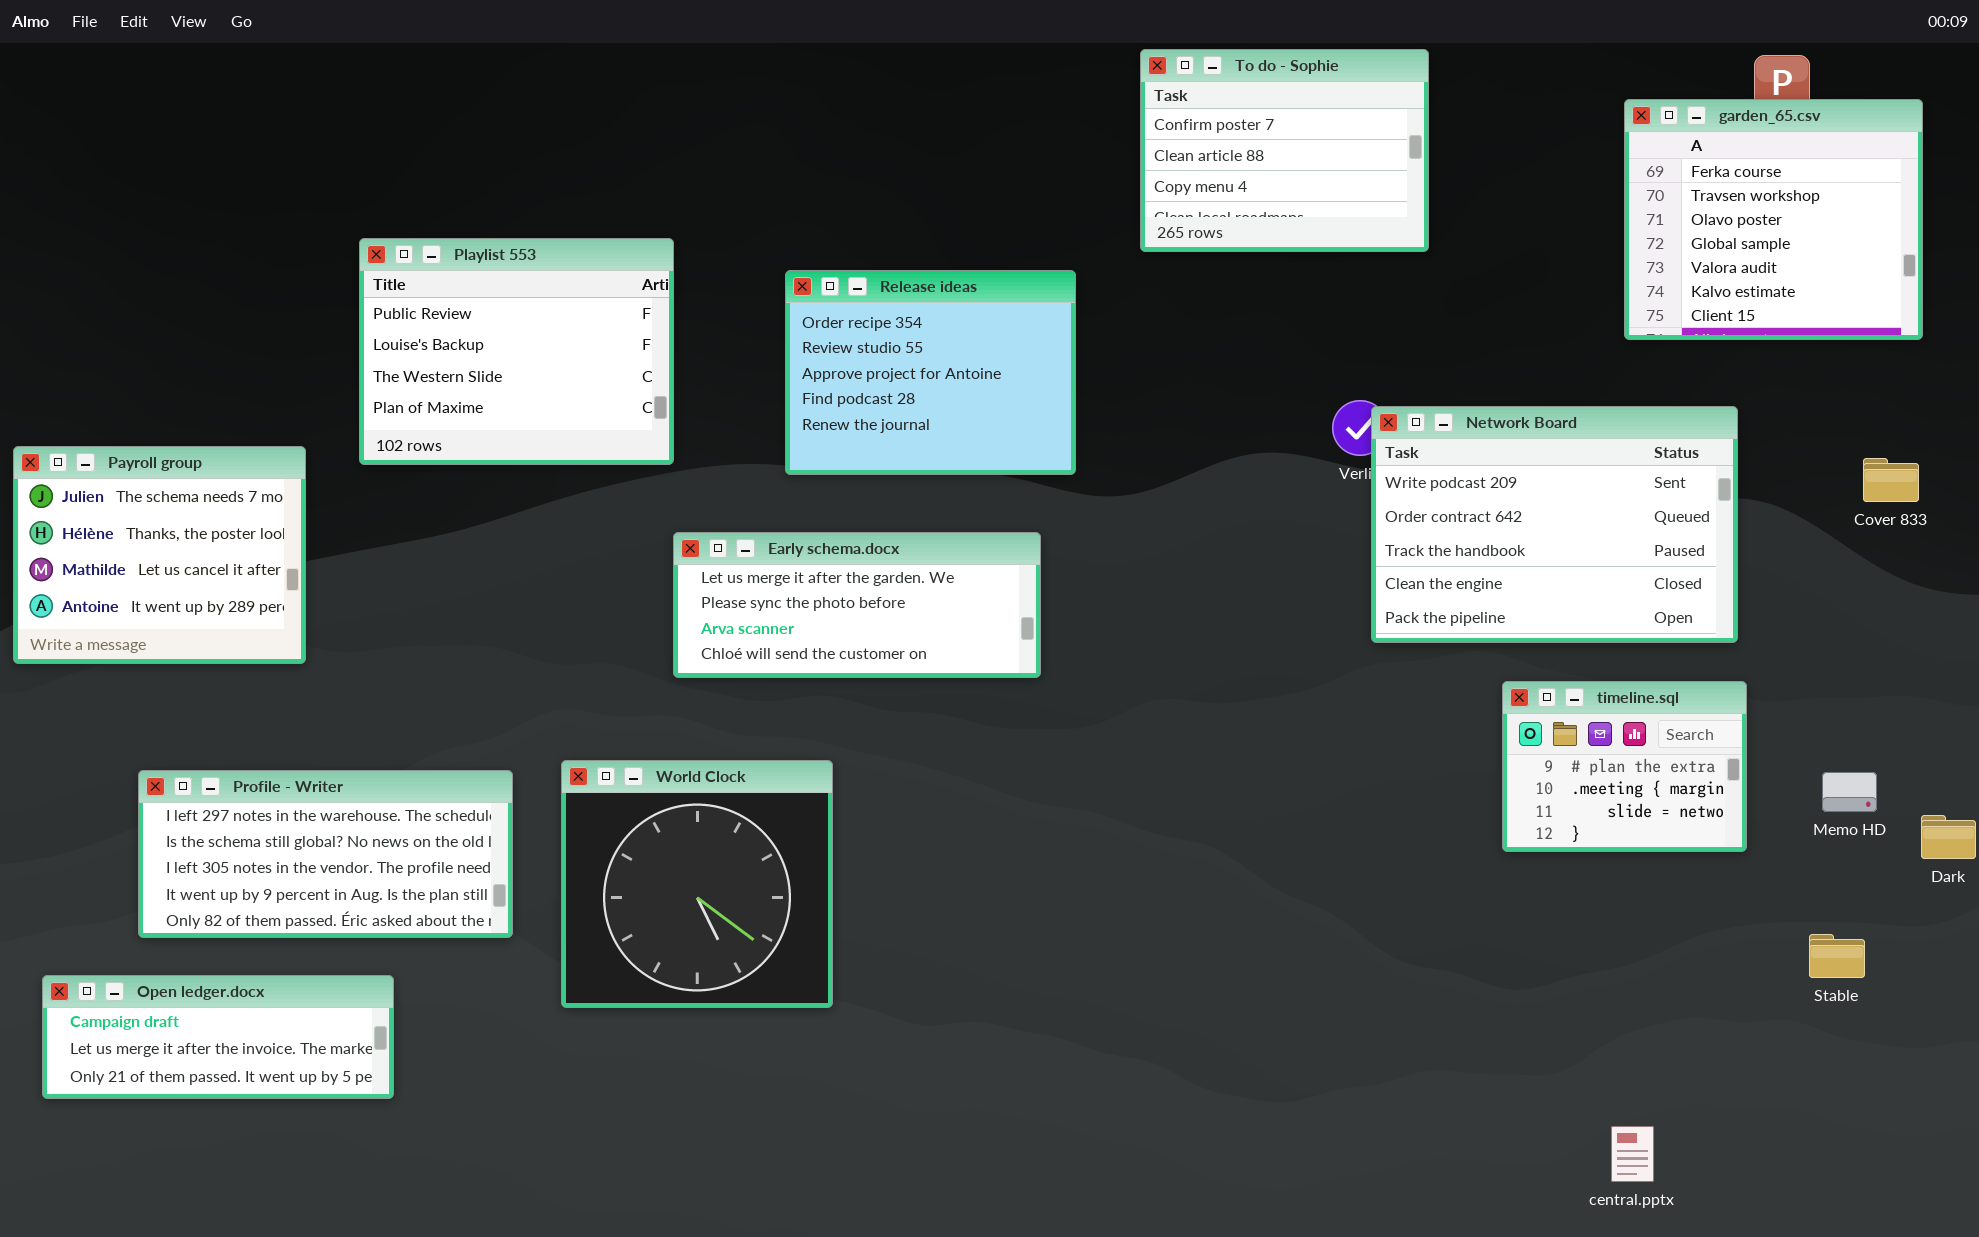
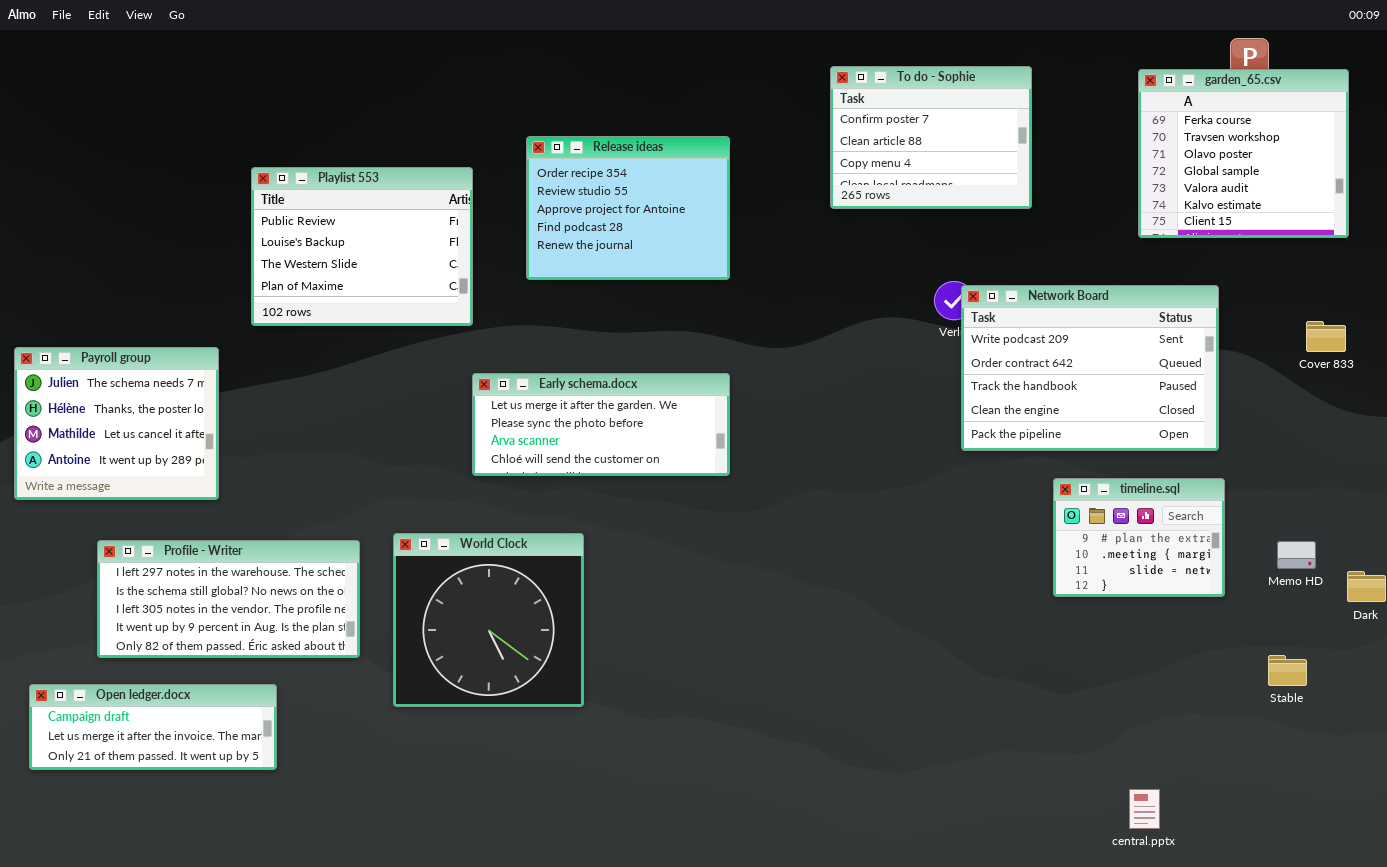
To do - Sophie: [1140,49,1429,252] -> [830,66,1032,209], moved
Release ideas: [785,270,1076,475] -> [526,136,730,280], moved
Payroll group: [13,446,306,664] -> [14,347,219,500], moved

